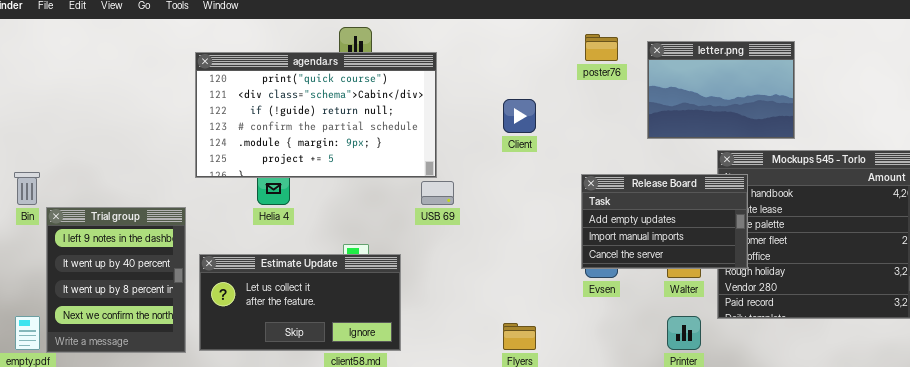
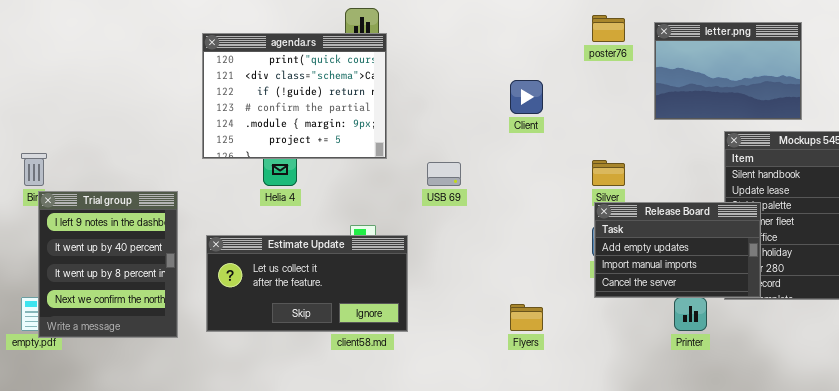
agenda.rs: [195,52,437,178] -> [202,33,387,159], resized
Release Board: [581,174,748,269] -> [594,202,761,298], moved
Trial group: [46,207,186,353] -> [38,191,178,338], moved

